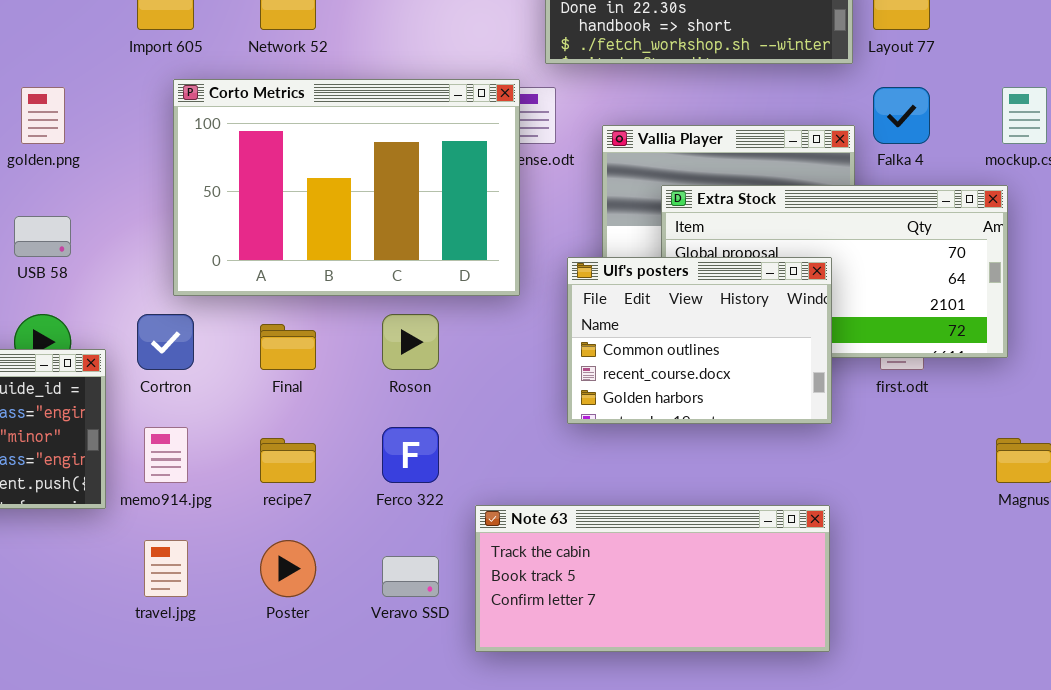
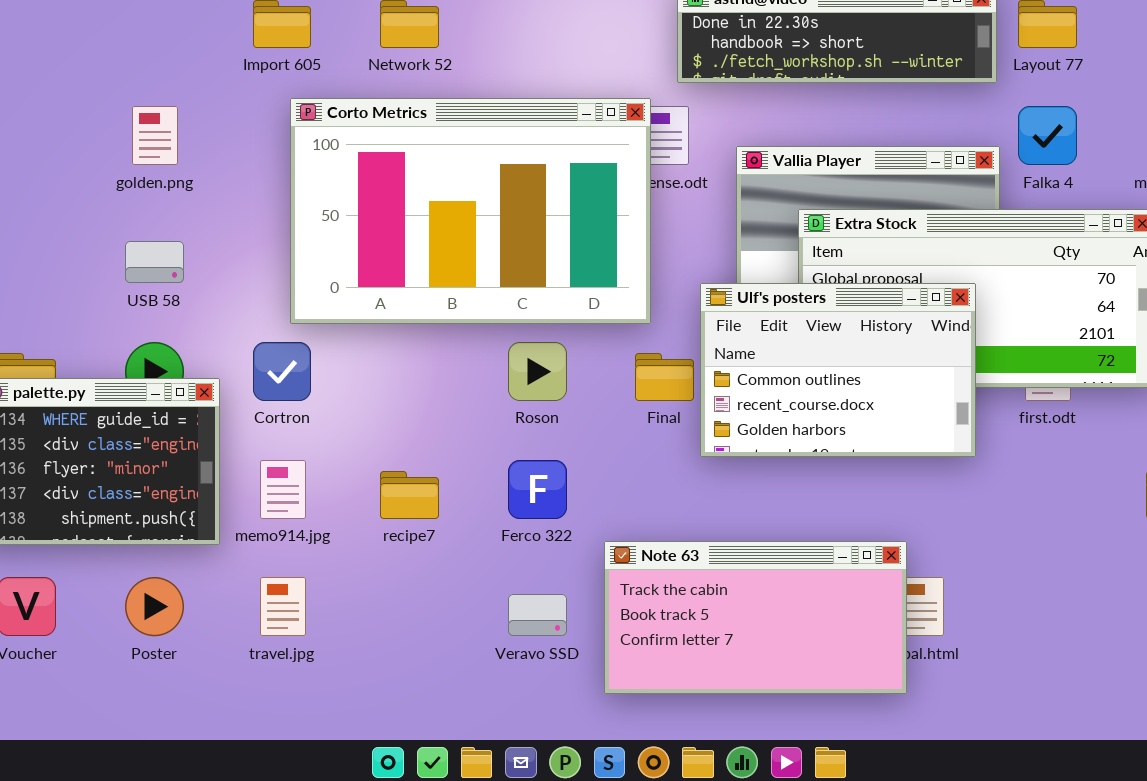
Final: [260,324,316,370] -> [635,353,694,401], moved
Note 63: [475,505,830,652] -> [604,541,907,694], resized
Poster: [260,540,316,597] -> [125,577,184,636], moved

